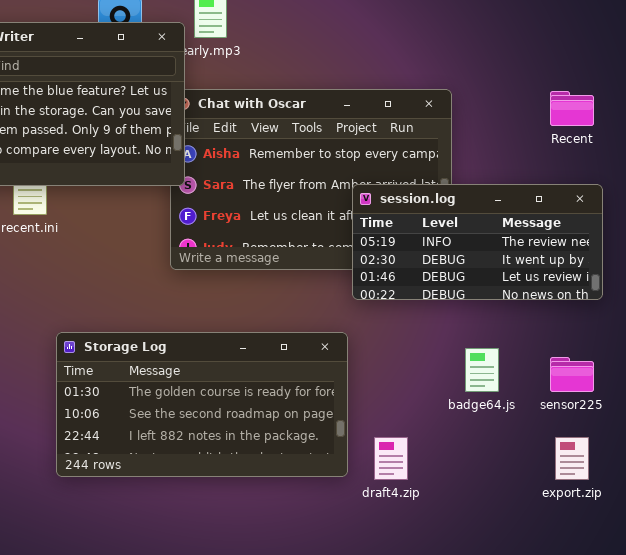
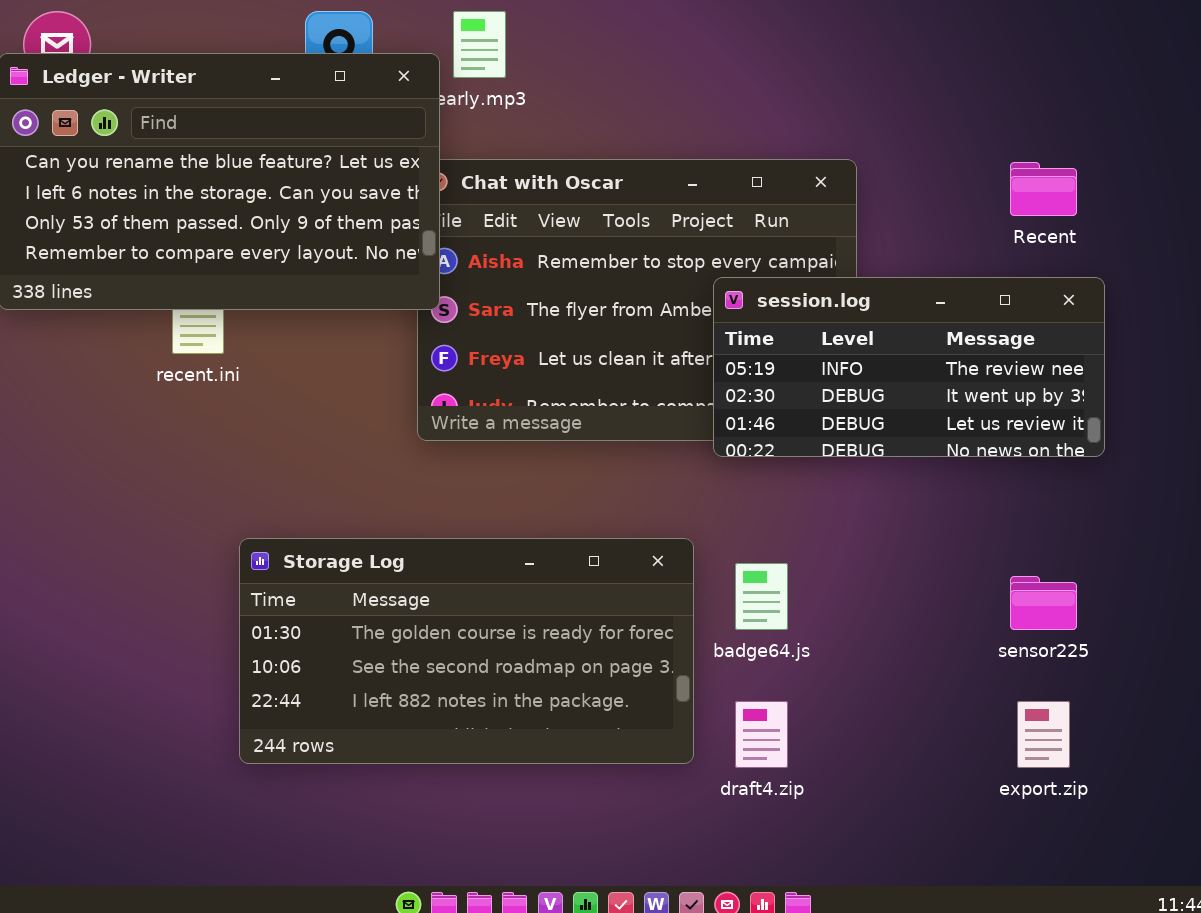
session.log: [352,184,603,300] -> [713,277,1105,457], moved
badge64.js: [465,348,499,392] -> [735,563,788,630], moved

